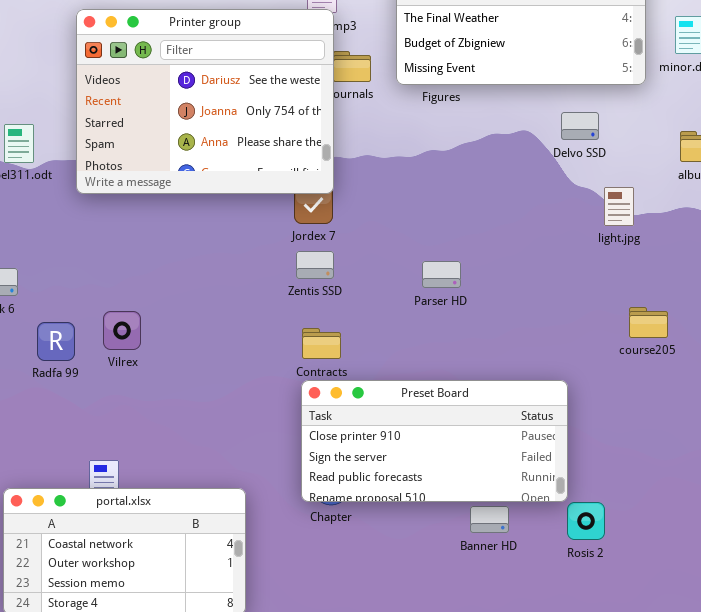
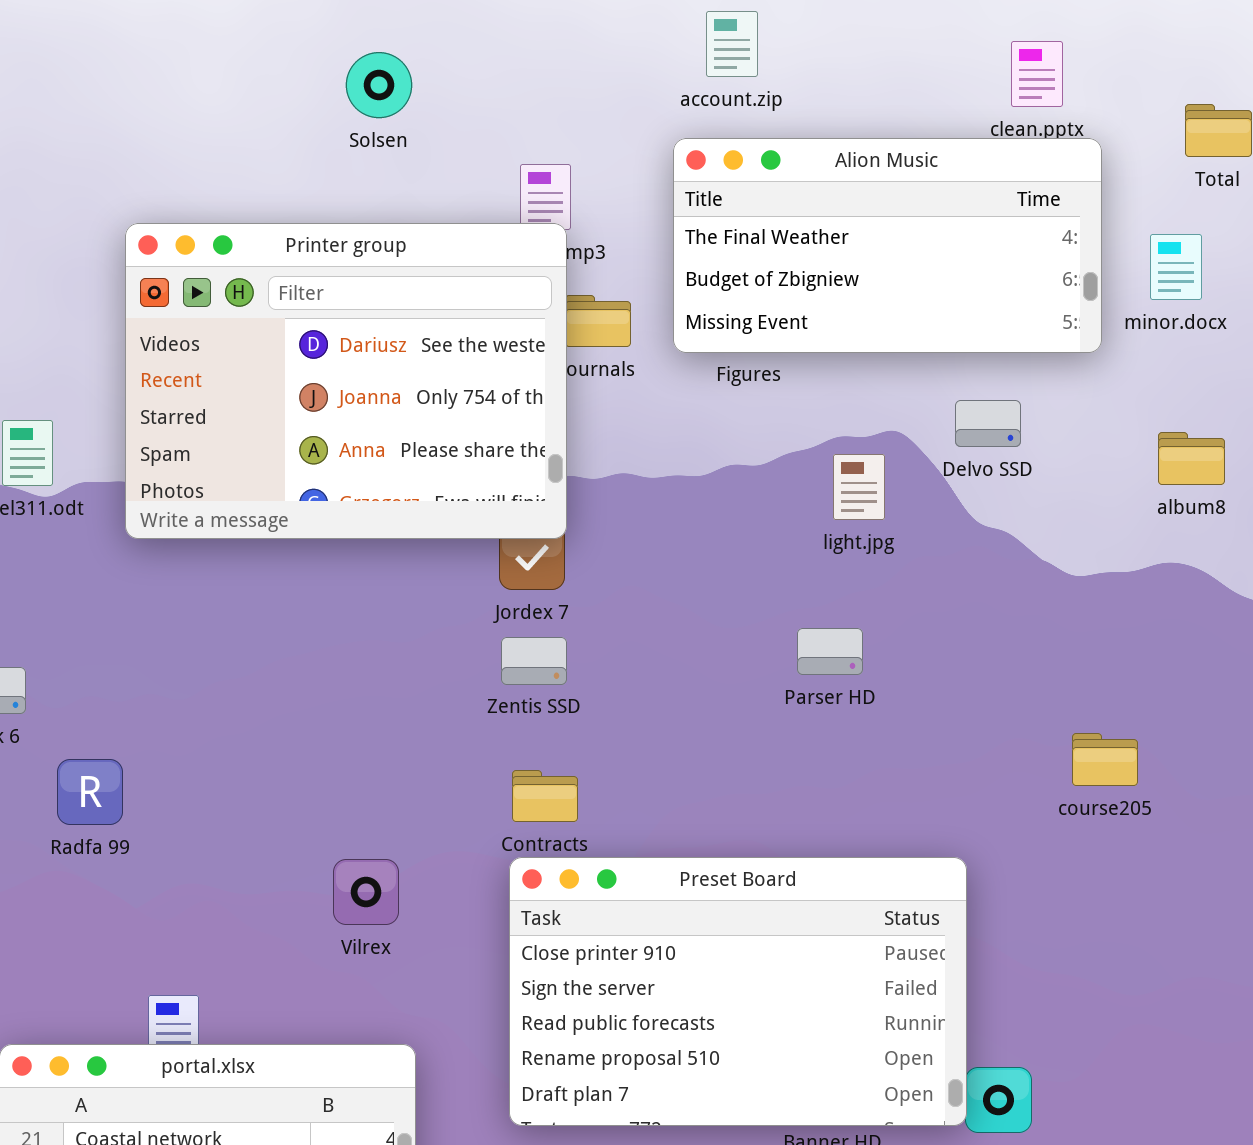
light.jpg: [604,187,634,226] -> [833,454,885,520], moved
Parser HD: [422,261,461,288] -> [797,628,863,675], moved
Vilrex: [103,311,141,350] -> [333,859,399,925], moved
Preset Board: [301,380,568,502] -> [509,857,967,1126], resized

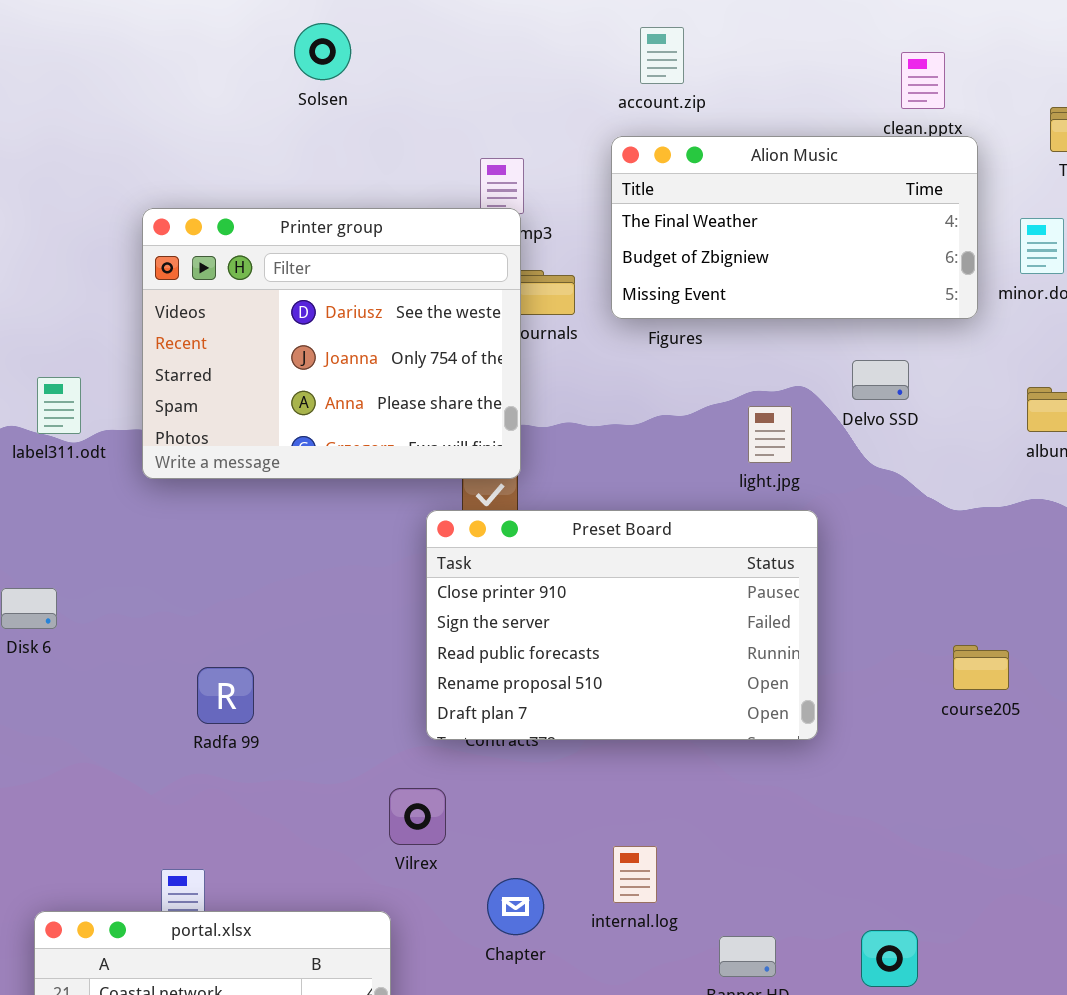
Solsen: [346,52,412,118] -> [294,23,351,80], moved
Radfa 99: [57,759,123,825] -> [197,667,254,724], moved
Preset Board: [509,857,967,1126] -> [426,510,818,740], moved
Vilrex: [333,859,399,925] -> [389,788,446,845], moved

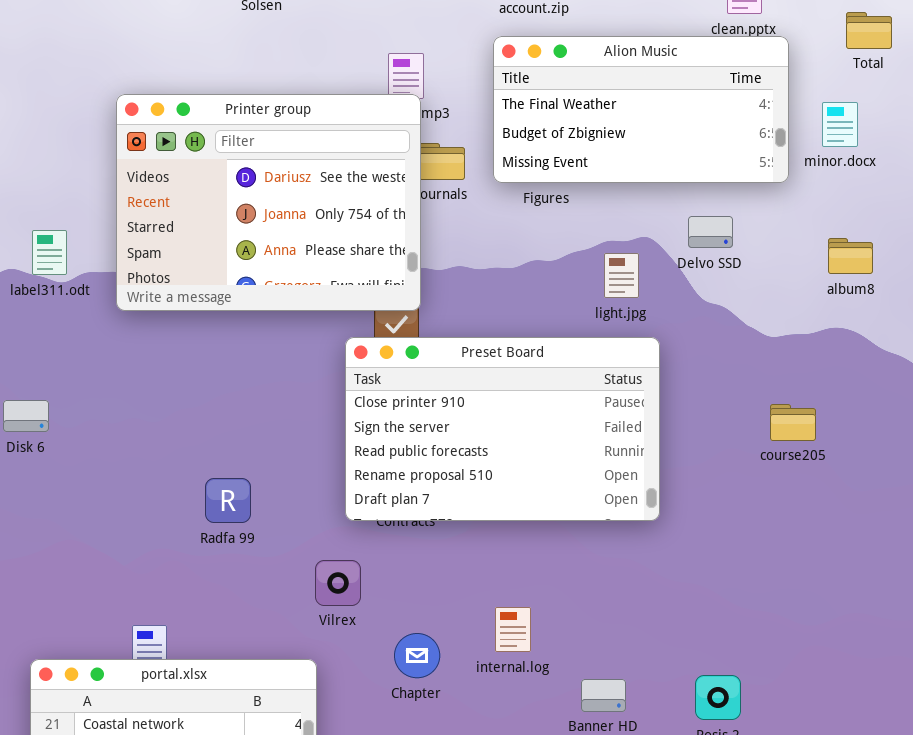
course205: [953,645,1009,690] -> [770,404,816,441], moved
Radfa 99: [197,667,254,724] -> [205,478,251,523], moved

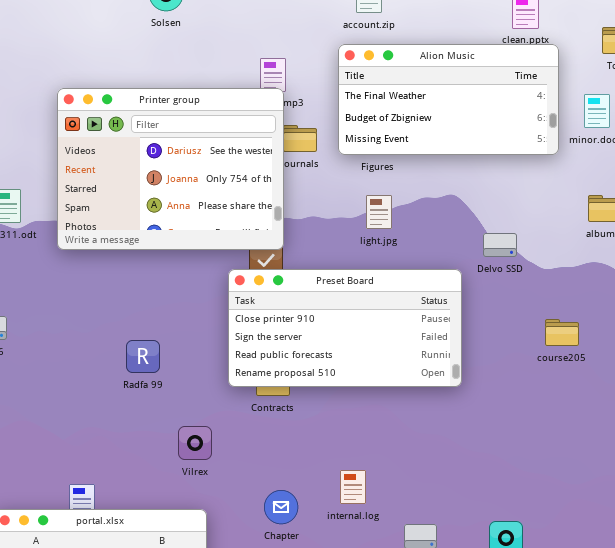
Delvo SSD: [688,216,733,248] -> [483,233,517,257], moved
light.jpg: [604,253,639,298] -> [366,195,392,229], moved
Preset Board: [345,337,660,521] -> [228,269,462,387], resized
Radfa 99: [205,478,251,523] -> [126,340,160,373], moved
Vilrex: [315,560,361,606] -> [178,426,212,460], moved

